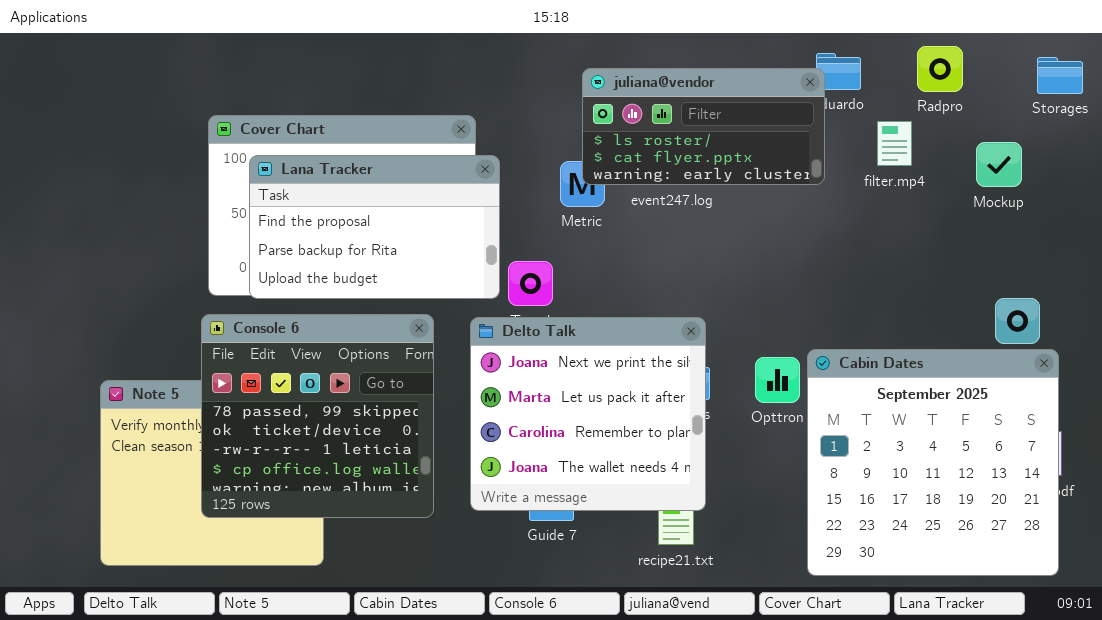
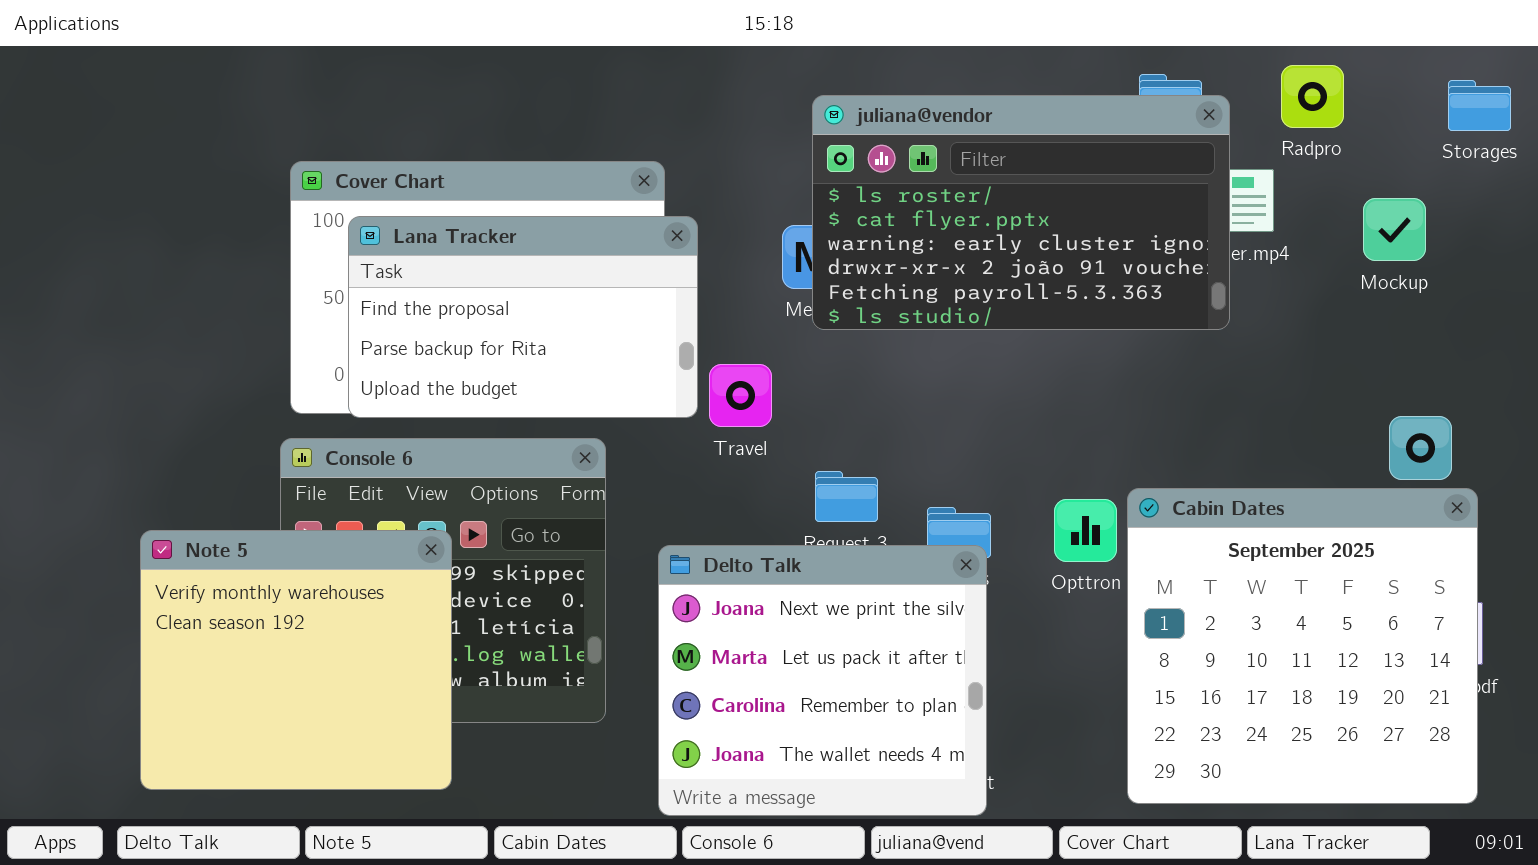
juliana@vendor: [582,68,825,185] -> [812,95,1230,330], resized
Delto Talk: [470,317,706,511] -> [658,545,987,816], moved
Note 5: [100,380,324,566] -> [140,530,452,790], raised

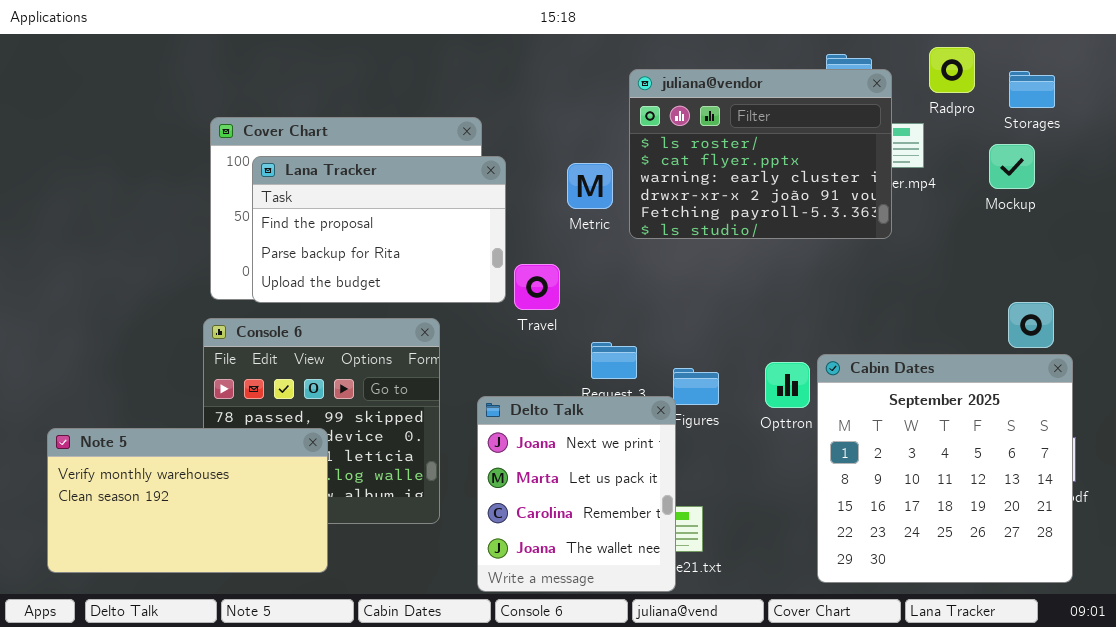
Storages: [1448,80,1511,131] -> [1009,71,1055,108], moved
juliana@vendor: [812,95,1230,330] -> [629,69,892,239], resized
Note 5: [140,530,452,790] -> [47,428,328,573], resized
Delto Talk: [658,545,987,816] -> [477,396,676,592], resized

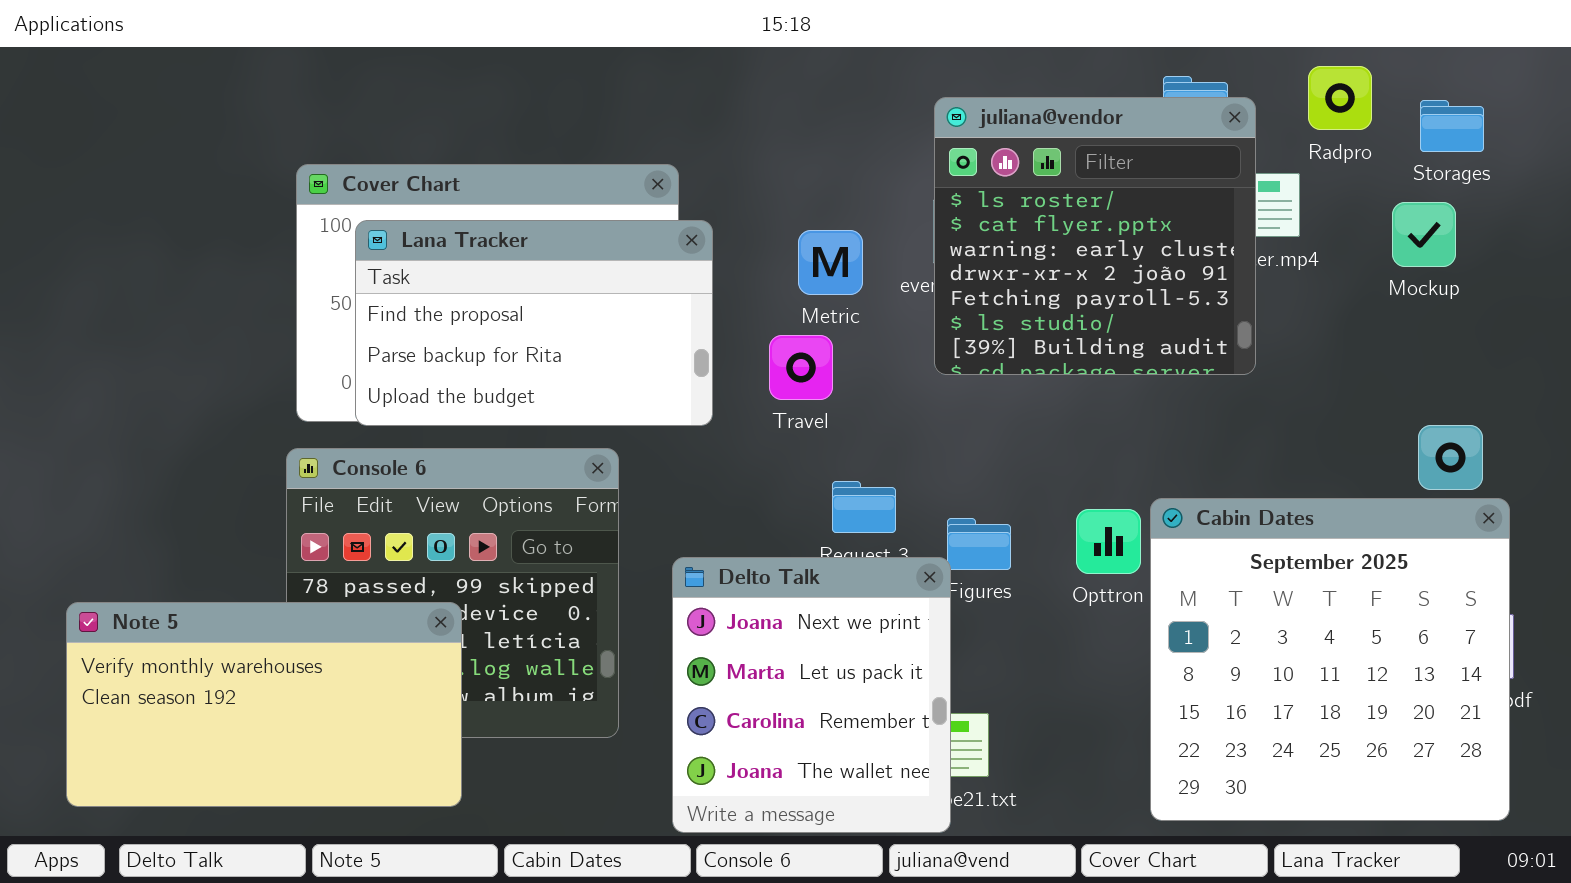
juliana@vendor: [629,69,892,239] -> [934,97,1256,375], resized
Travel: [514,264,560,310] -> [769,335,833,400], moved

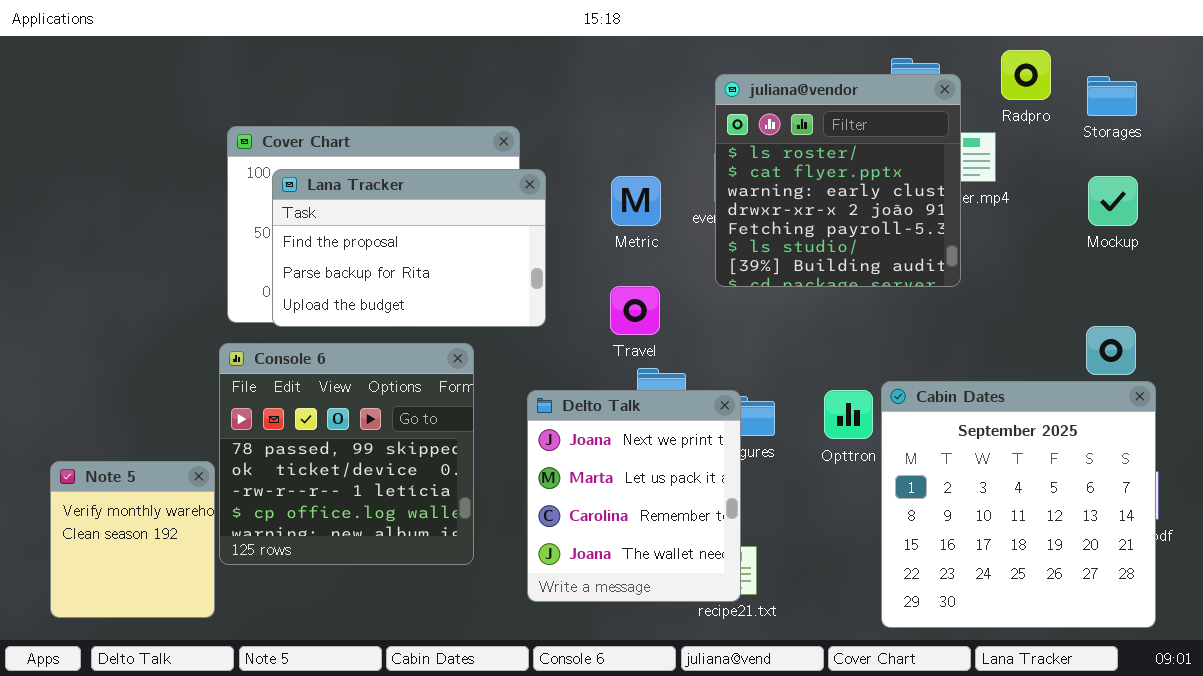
Mockup: [1392,202,1456,267] -> [1088,176,1138,226], moved
Travel: [769,335,833,400] -> [610,286,660,335], moved
Delto Talk: [672,557,951,833] -> [527,390,741,602], moved
Note 5: [66,602,462,807] -> [50,461,215,618], resized

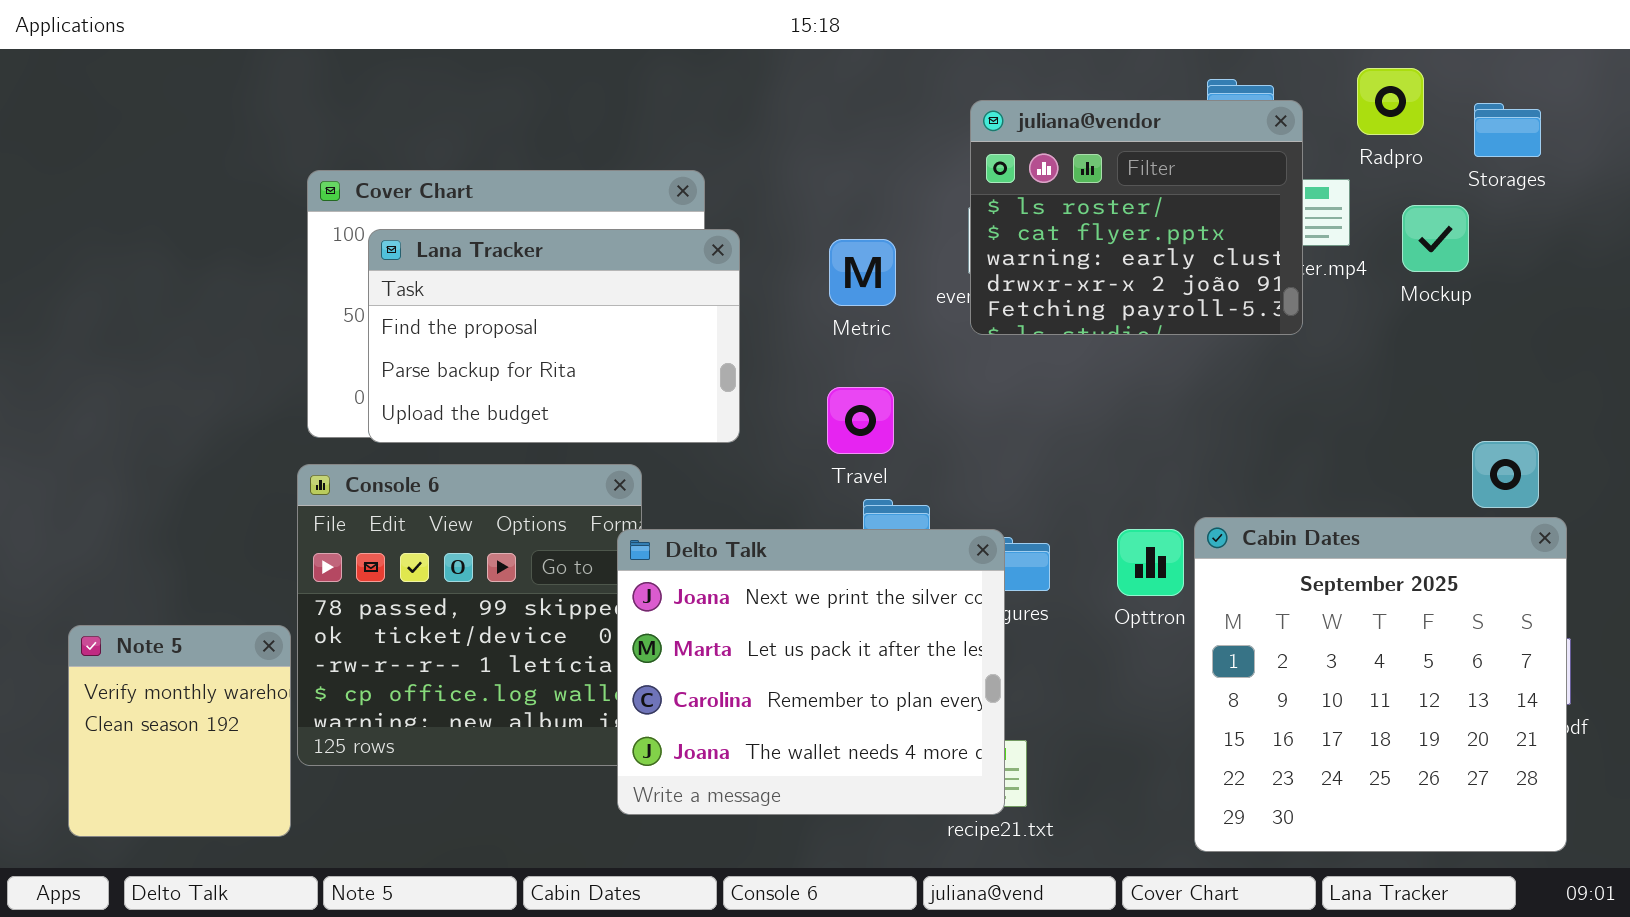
juliana@vendor: [715,74,961,287] -> [970,100,1303,335], resized
Mockup: [1088,176,1138,226] -> [1402,205,1469,272], moved
Delto Talk: [527,390,741,602] -> [617,529,1005,815], resized

